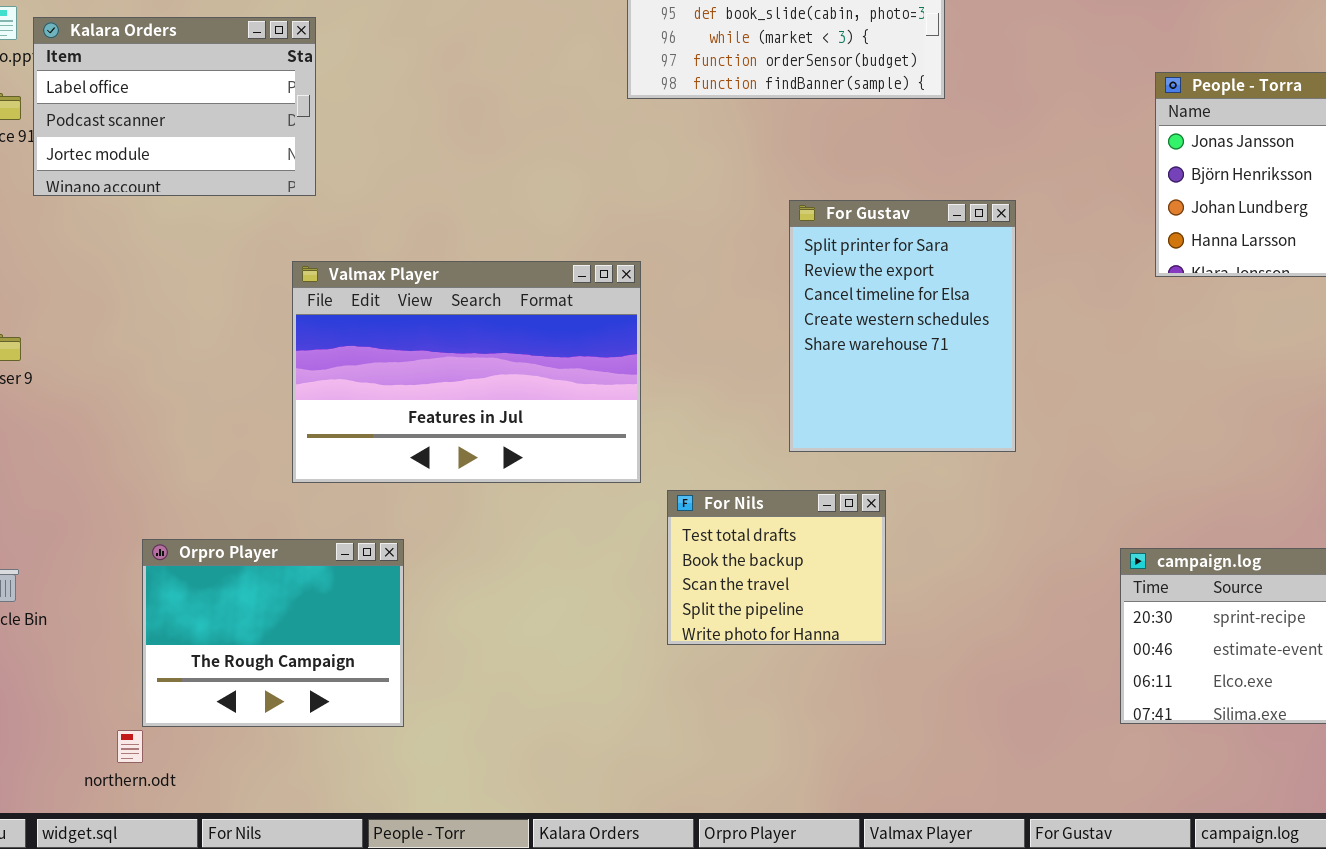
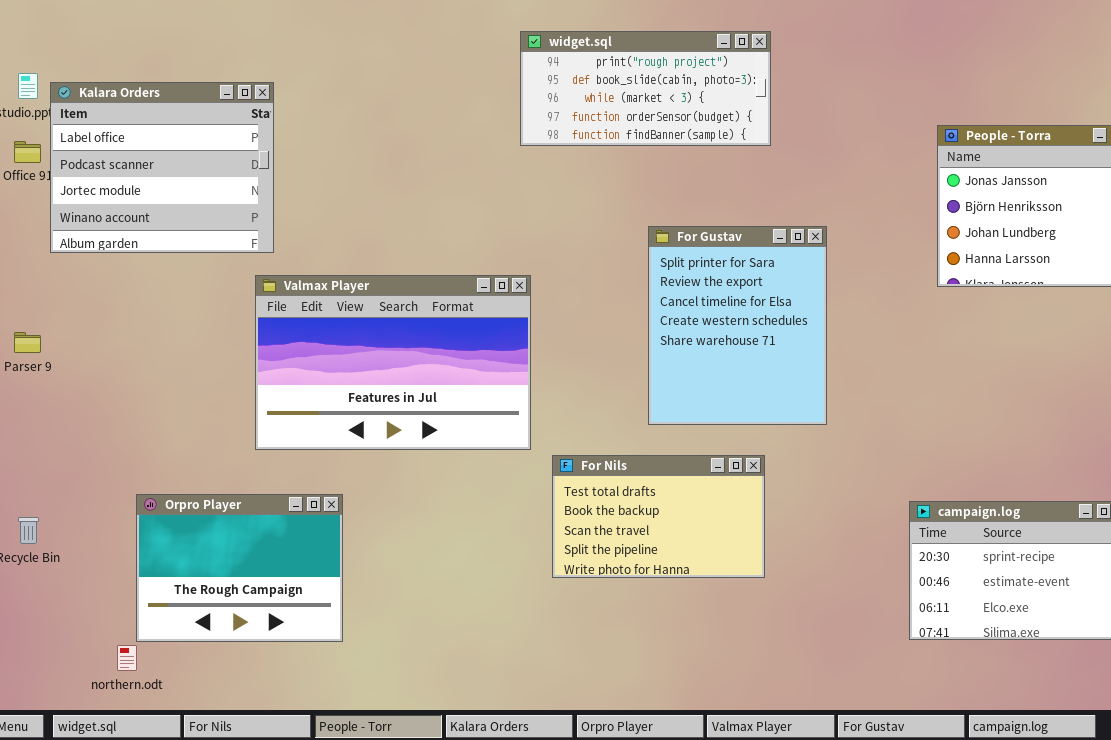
Kalara Orders: [33,17,316,196] -> [50,82,274,253], resized
For Nils: [667,490,886,645] -> [552,455,765,578], resized

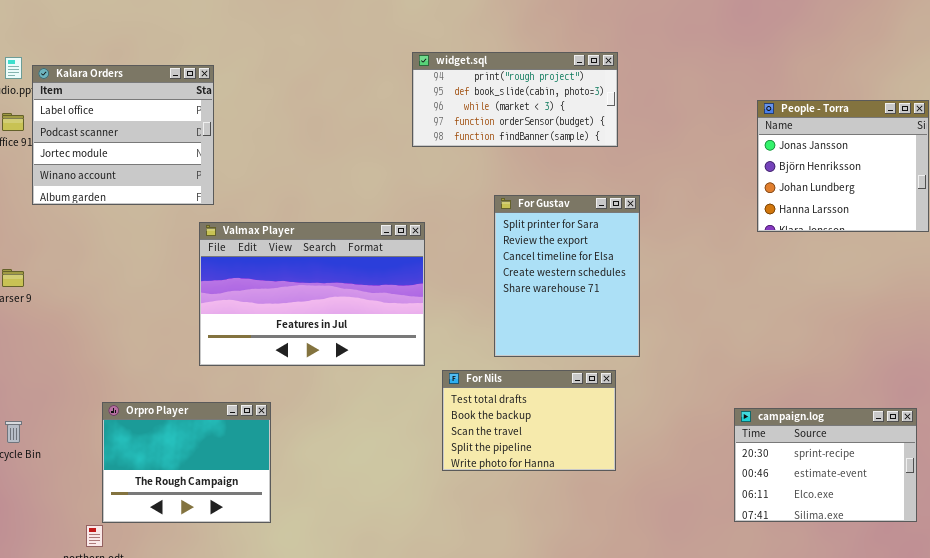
widget.sql: [520,31,771,146] -> [412,52,618,147], moved
For Gustav: [648,226,827,425] -> [494,195,640,357], moved

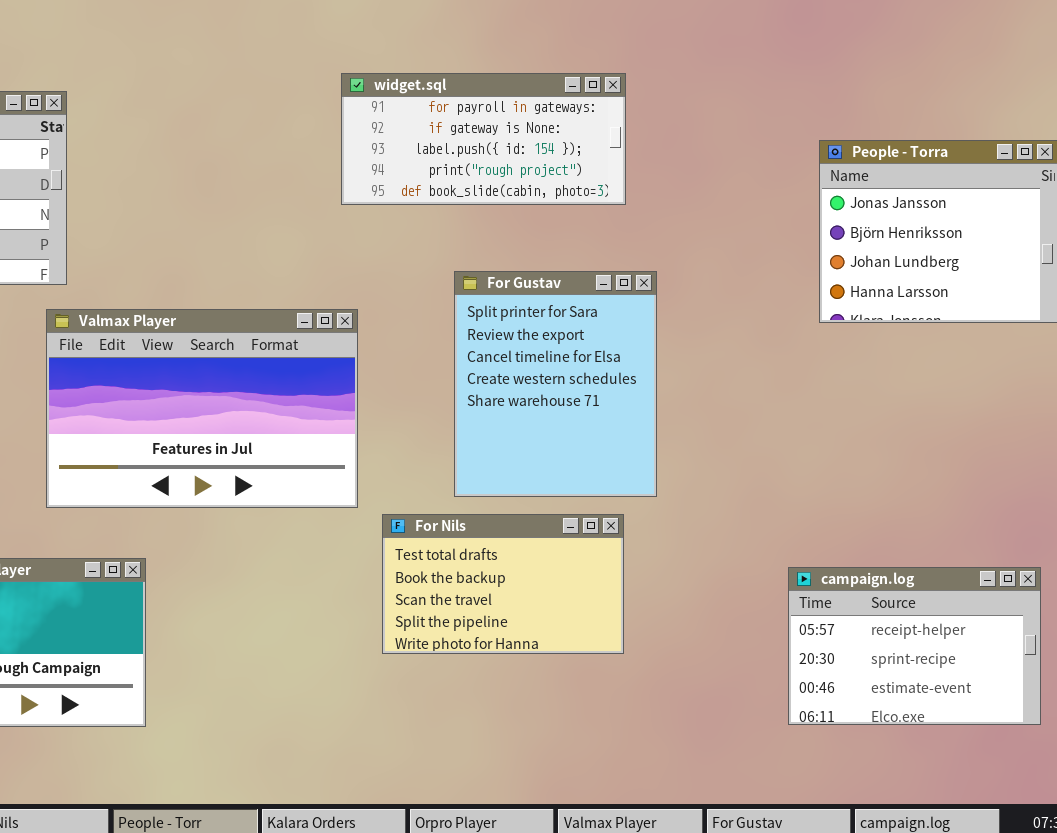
widget.sql: [412,52,618,147] -> [341,73,626,205], scrolled up 3 rows
campaign.log: [734,408,917,522] -> [788,567,1041,725], scrolled up 1 row

